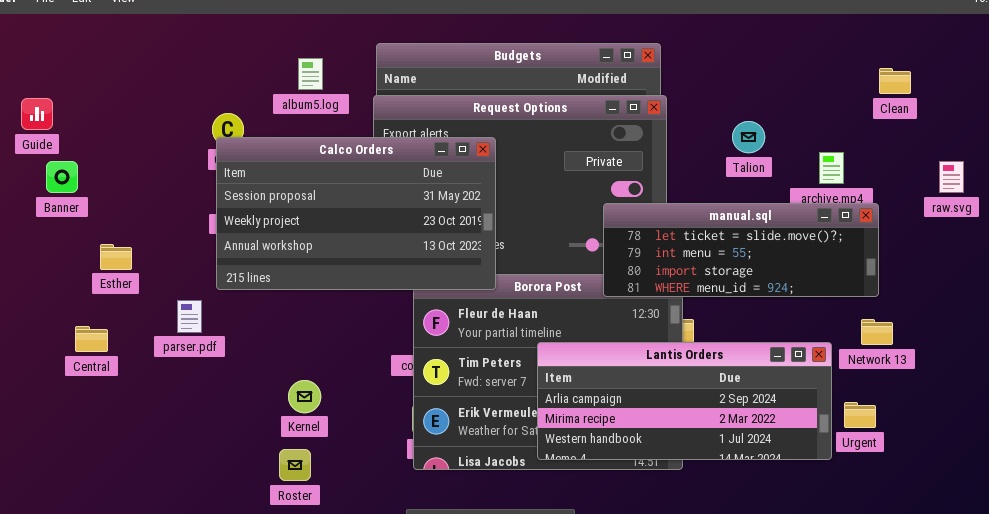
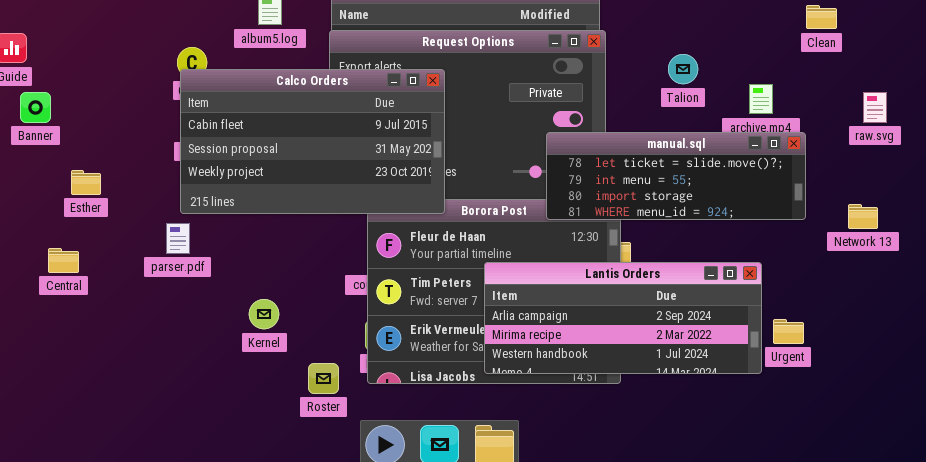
Calco Orders: [216,137,496,290] -> [180,69,445,214], scrolled up 1 row
parser.pdf: [177,300,202,333] -> [166,223,190,254], moved
Network 13: [861,319,893,345] -> [848,204,878,229], moved
Roster: [279,449,311,481] -> [308,363,339,394], moved

